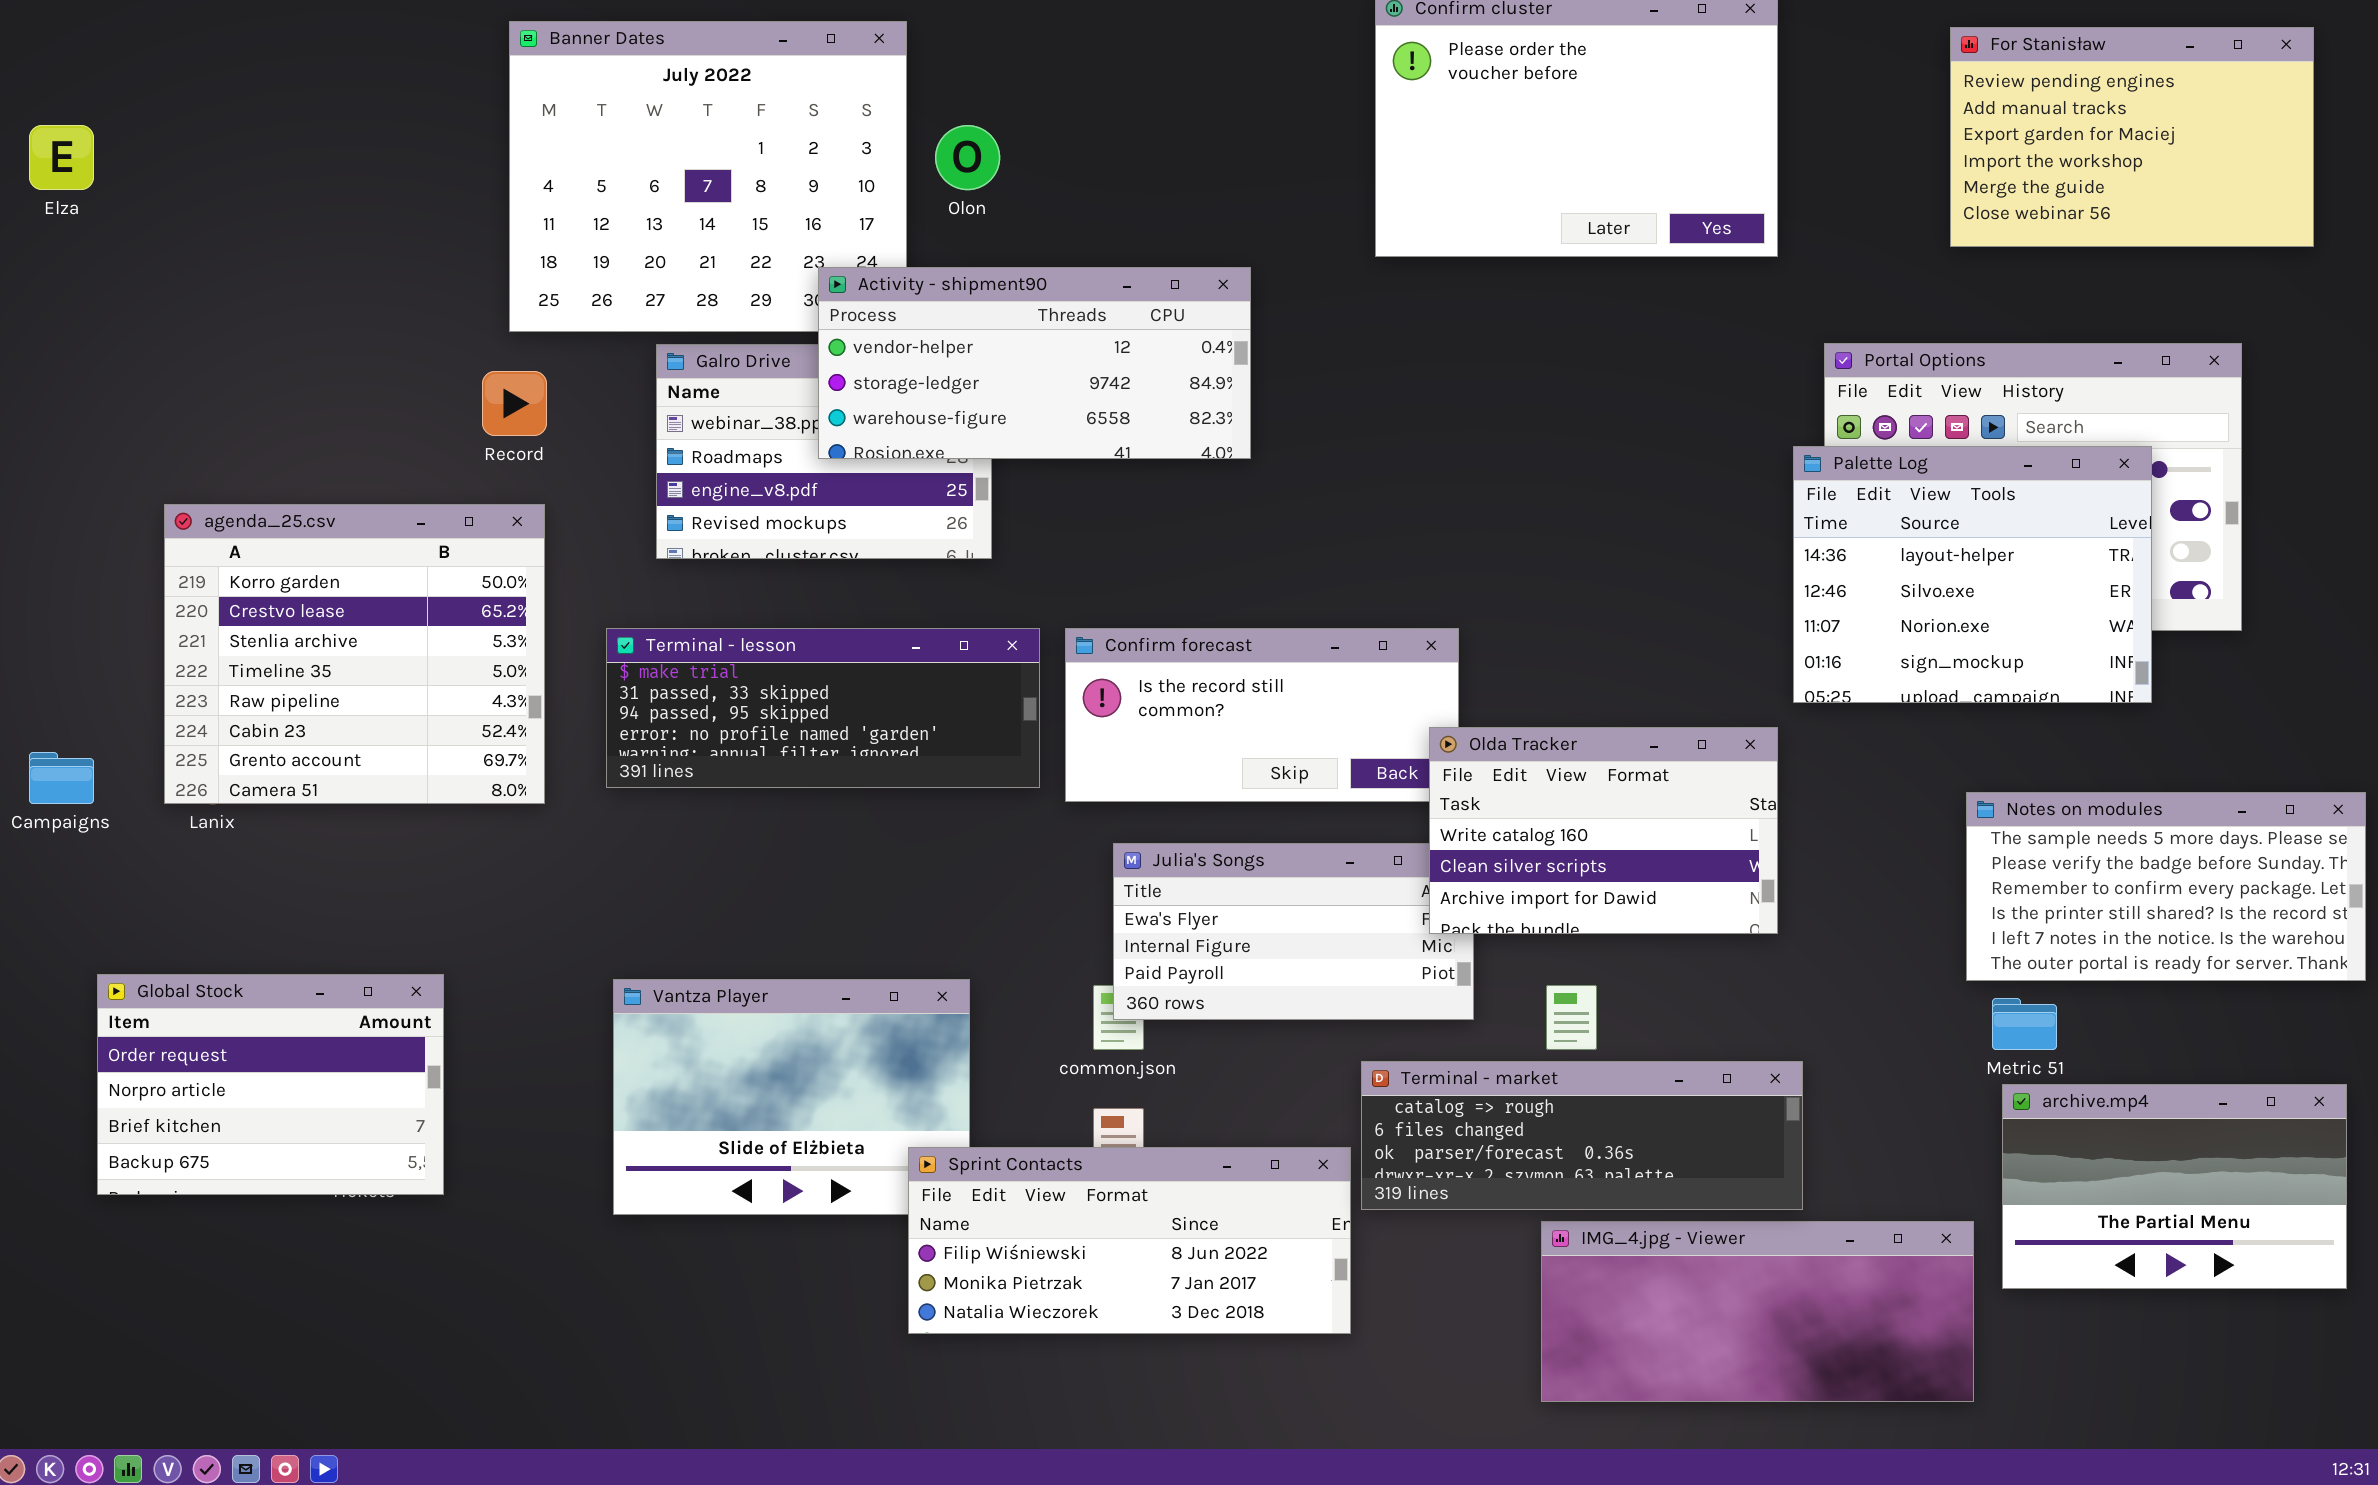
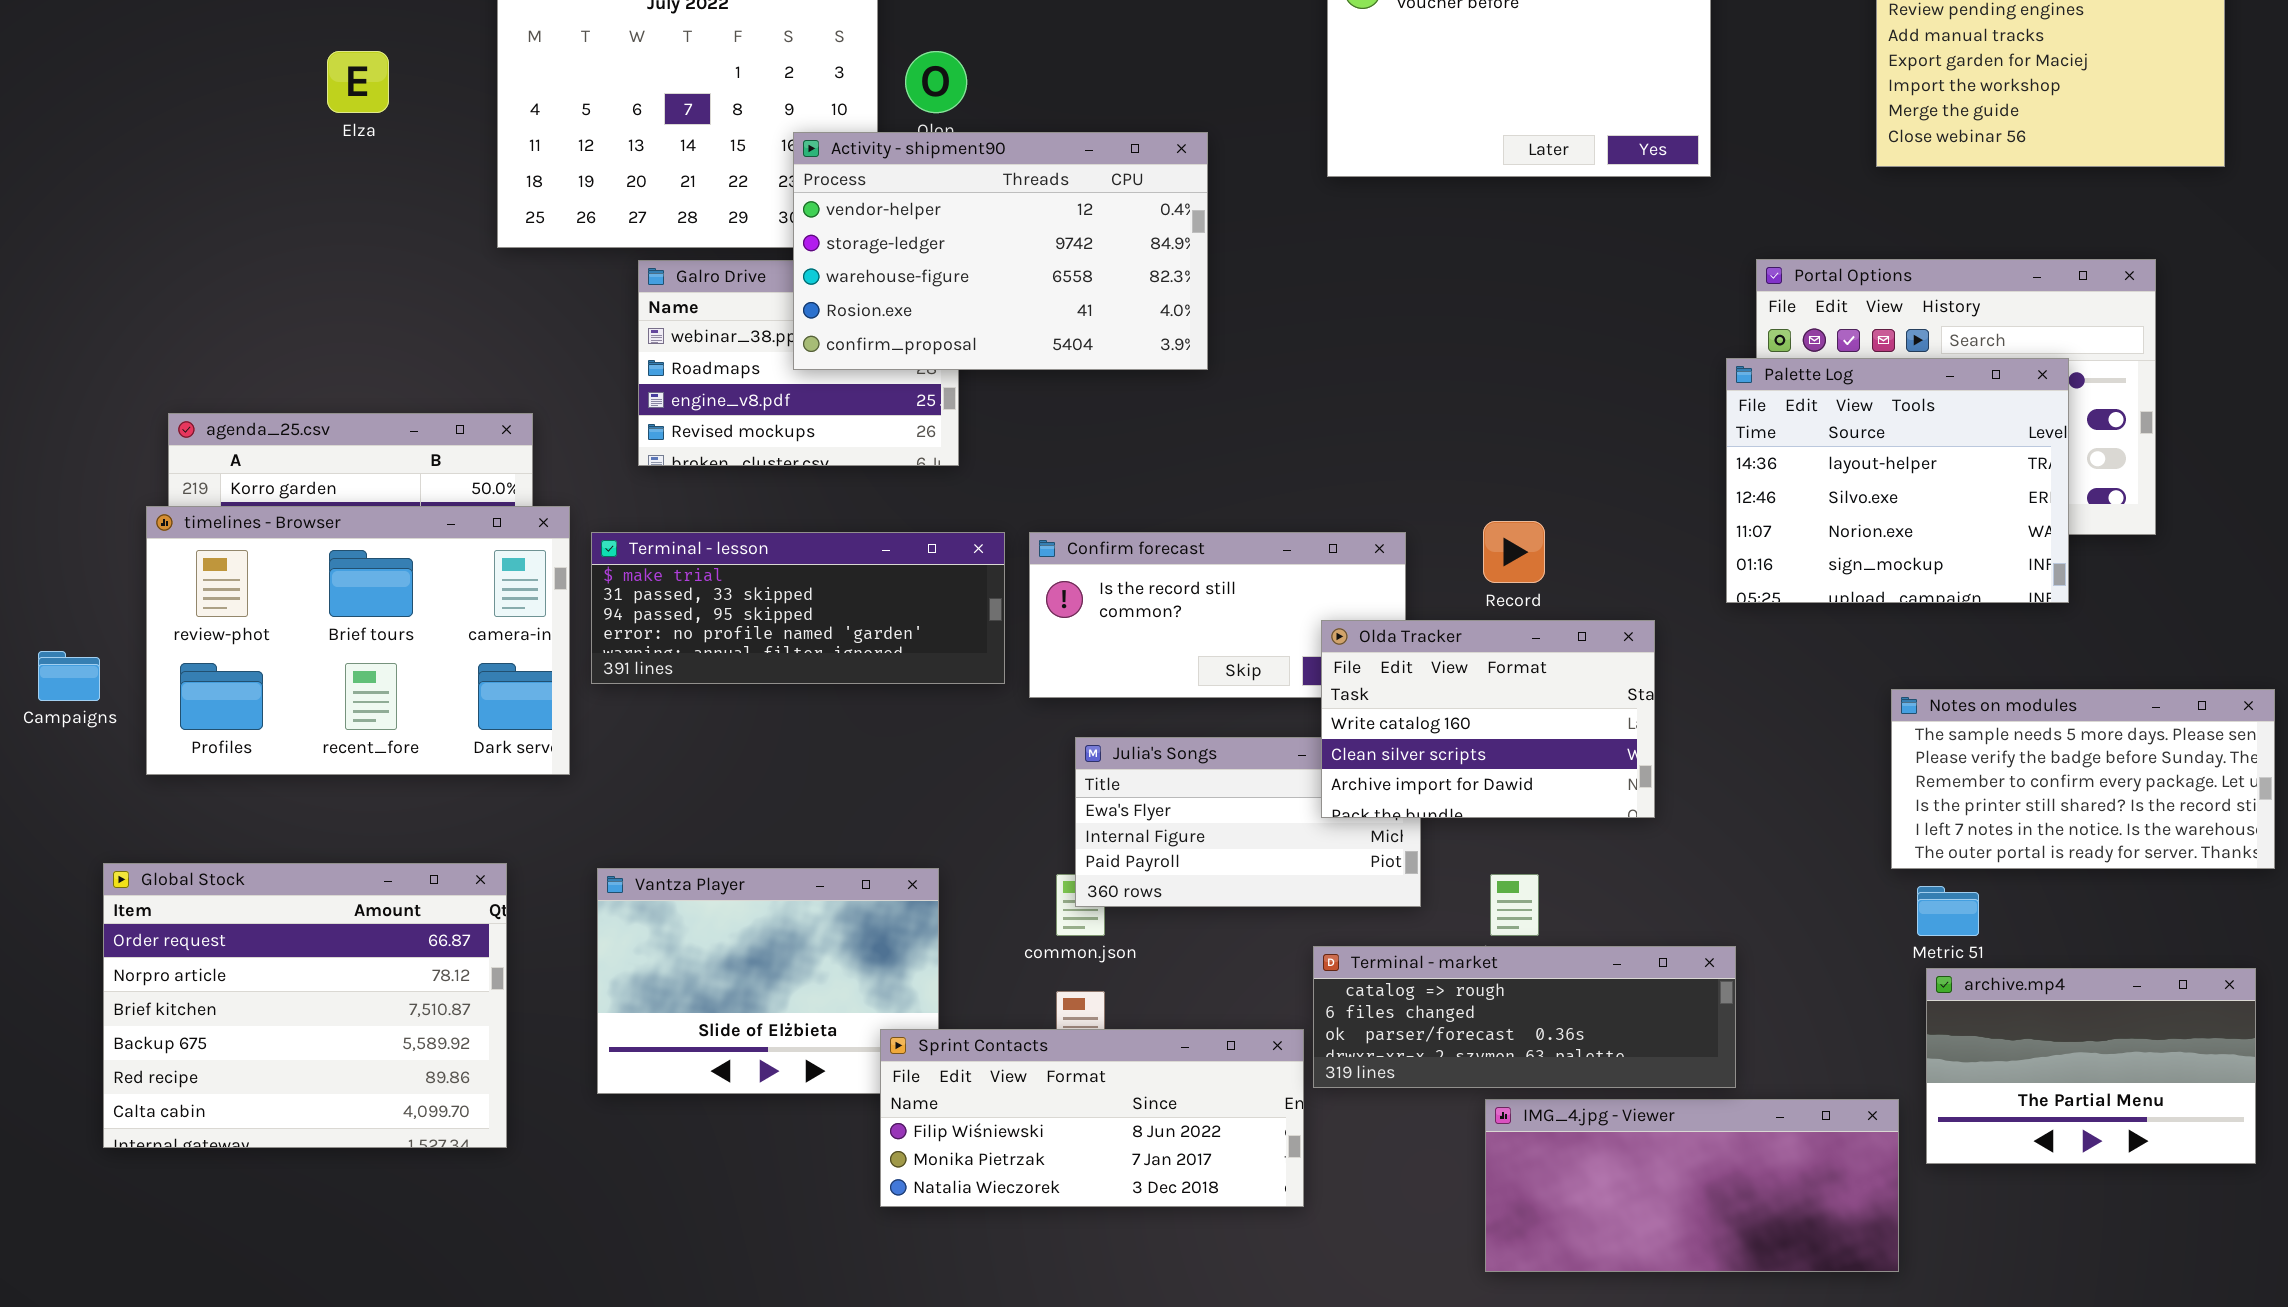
Elza: [29,125,94,190] -> [327,51,389,113], moved
Activity - shipment90: [818,267,1251,459] -> [793,132,1208,370], resized
Record: [482,371,547,436] -> [1483,521,1545,583], moved
timelines - Browser: none -> [146,506,570,775], opened
Olda Tracker: [1429,727,1778,934] -> [1321,620,1655,818], moved
Global Stock: [97,974,444,1195] -> [103,863,507,1148], resized

